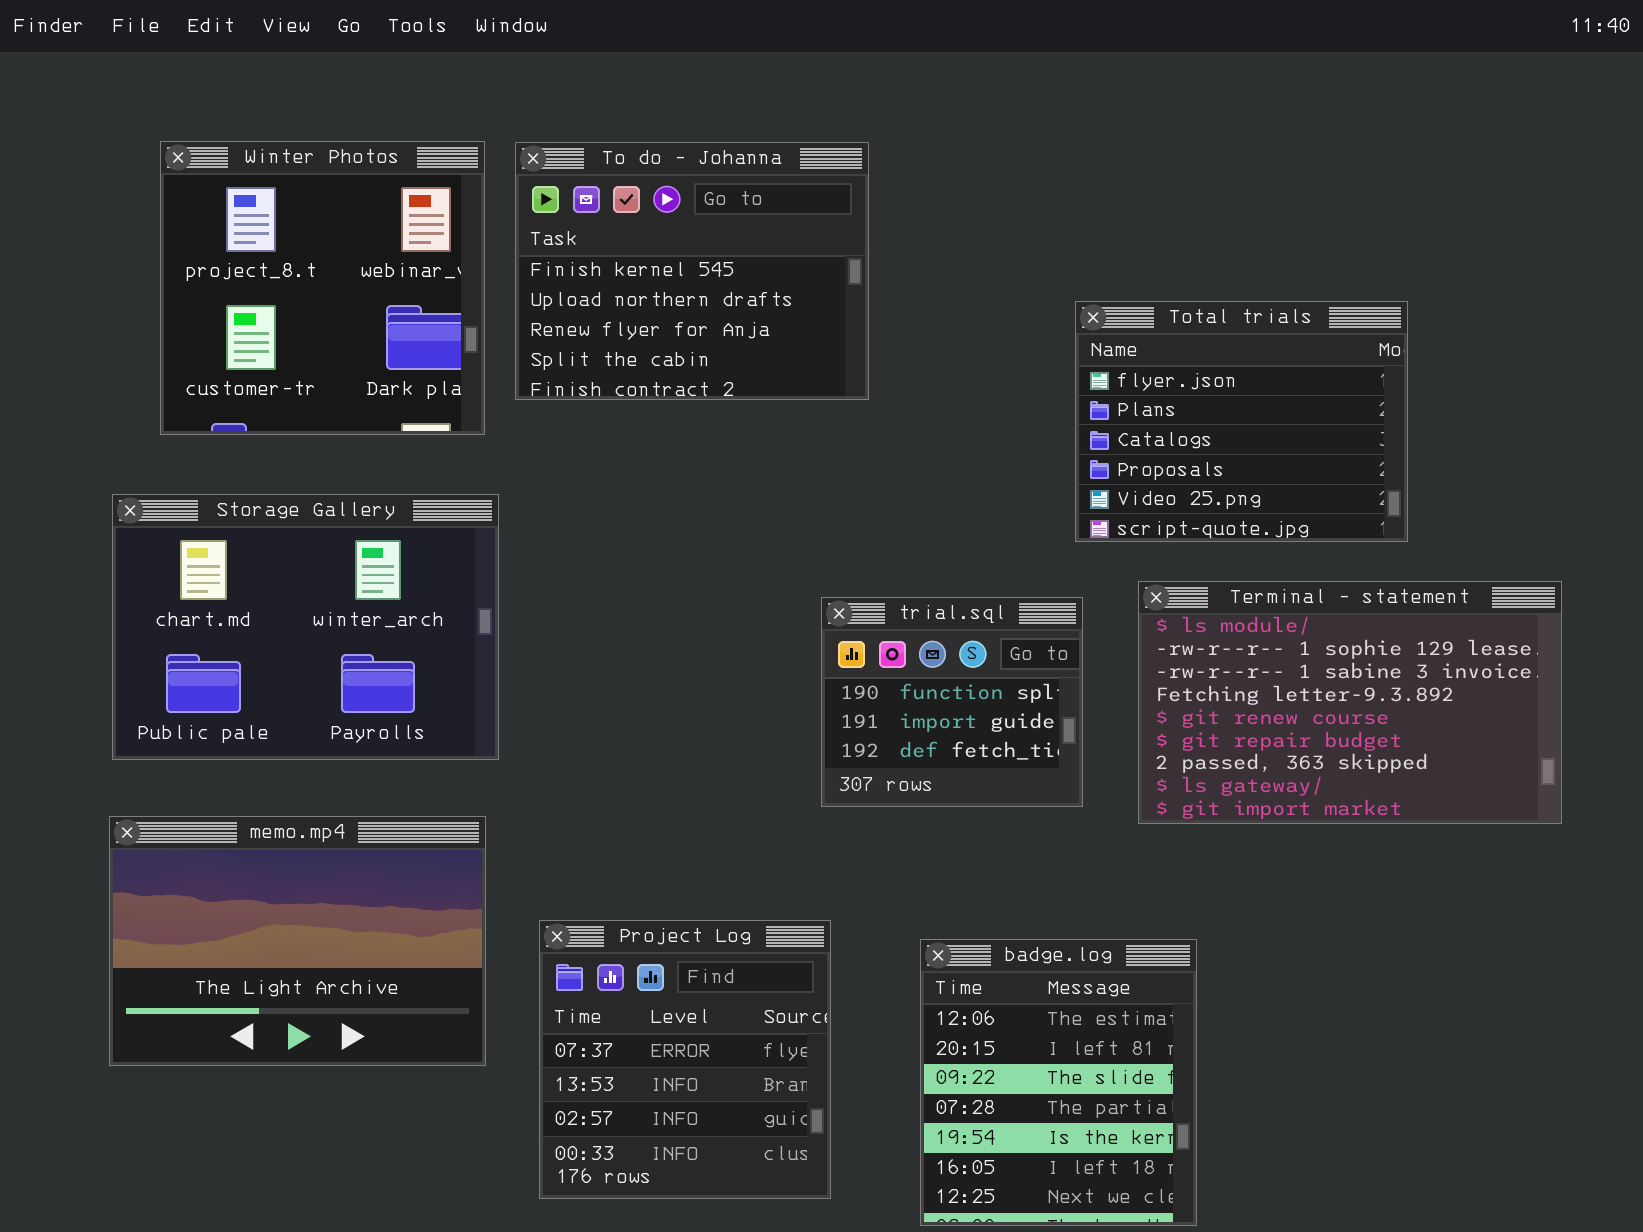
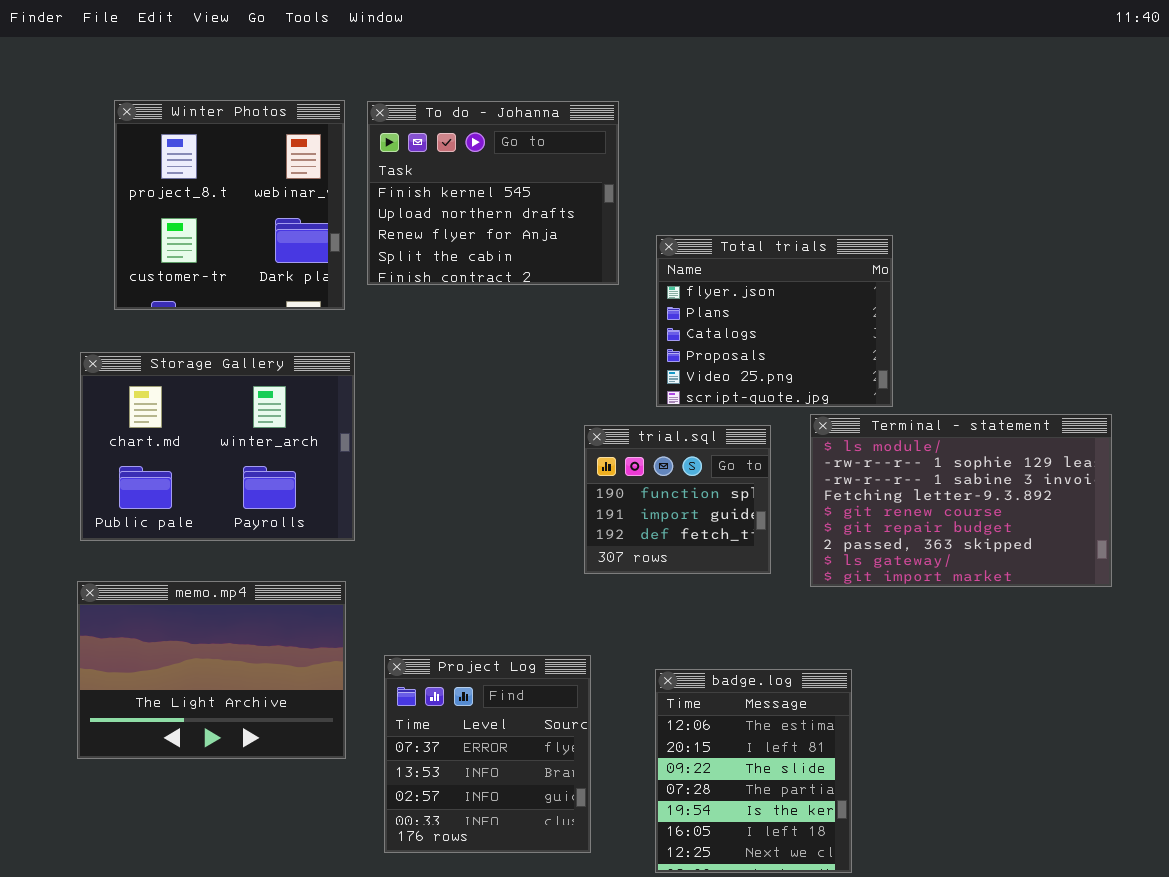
Total trials: [1075,301,1408,542] -> [656,235,893,407], moved

